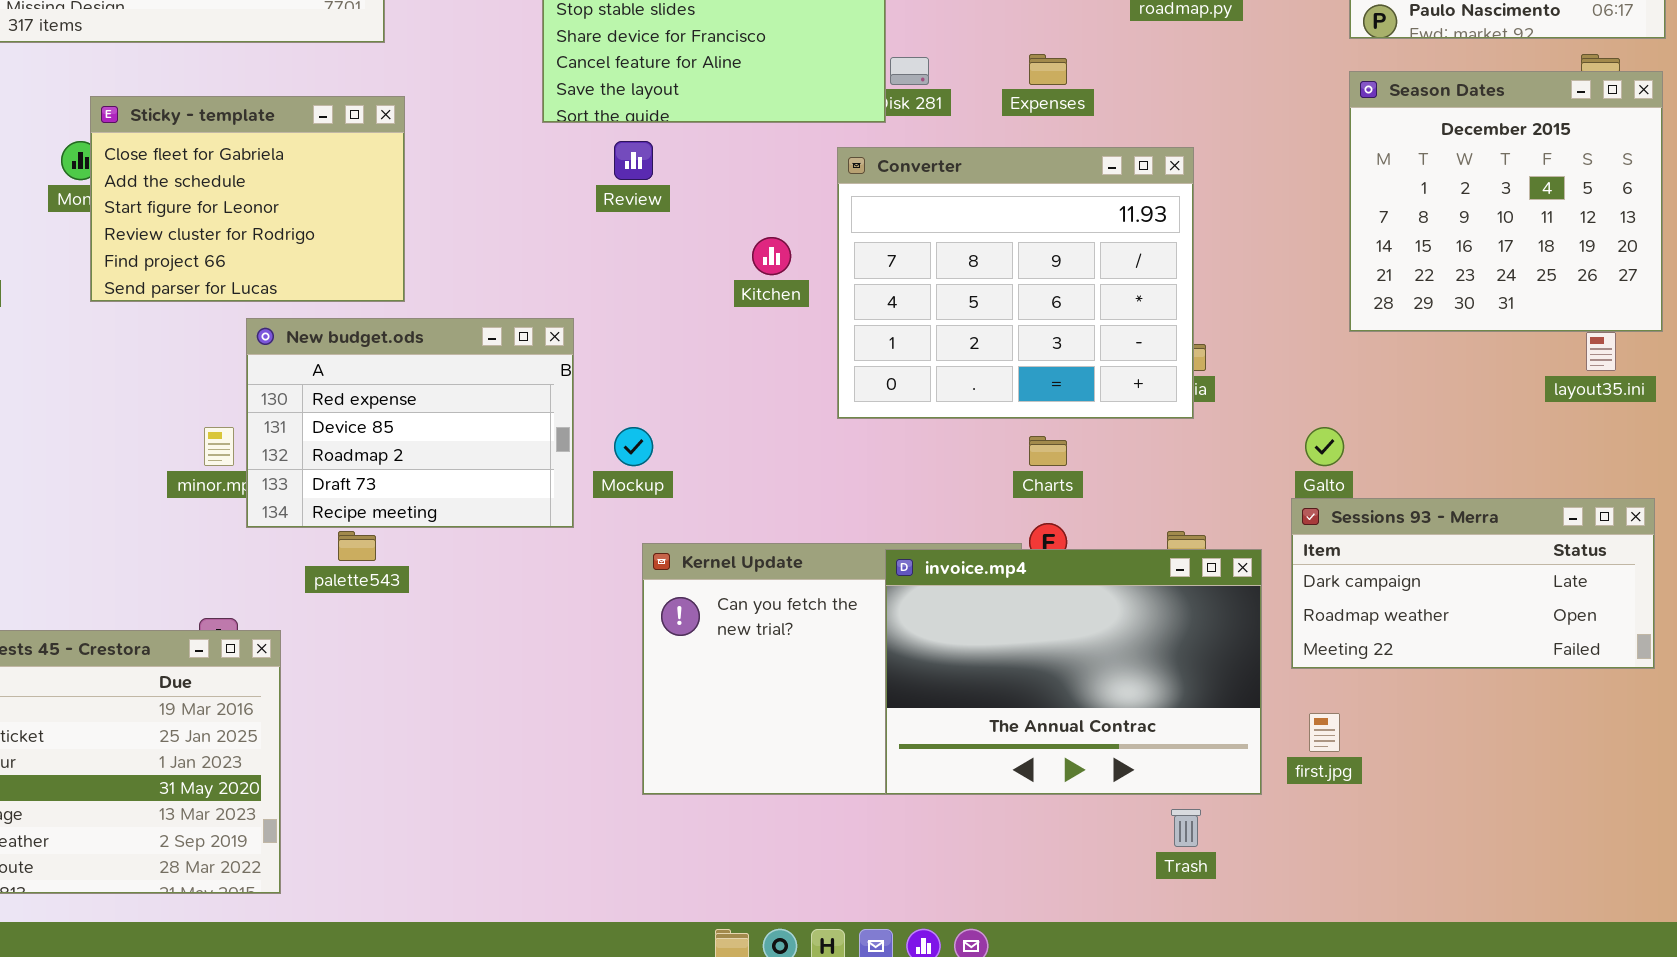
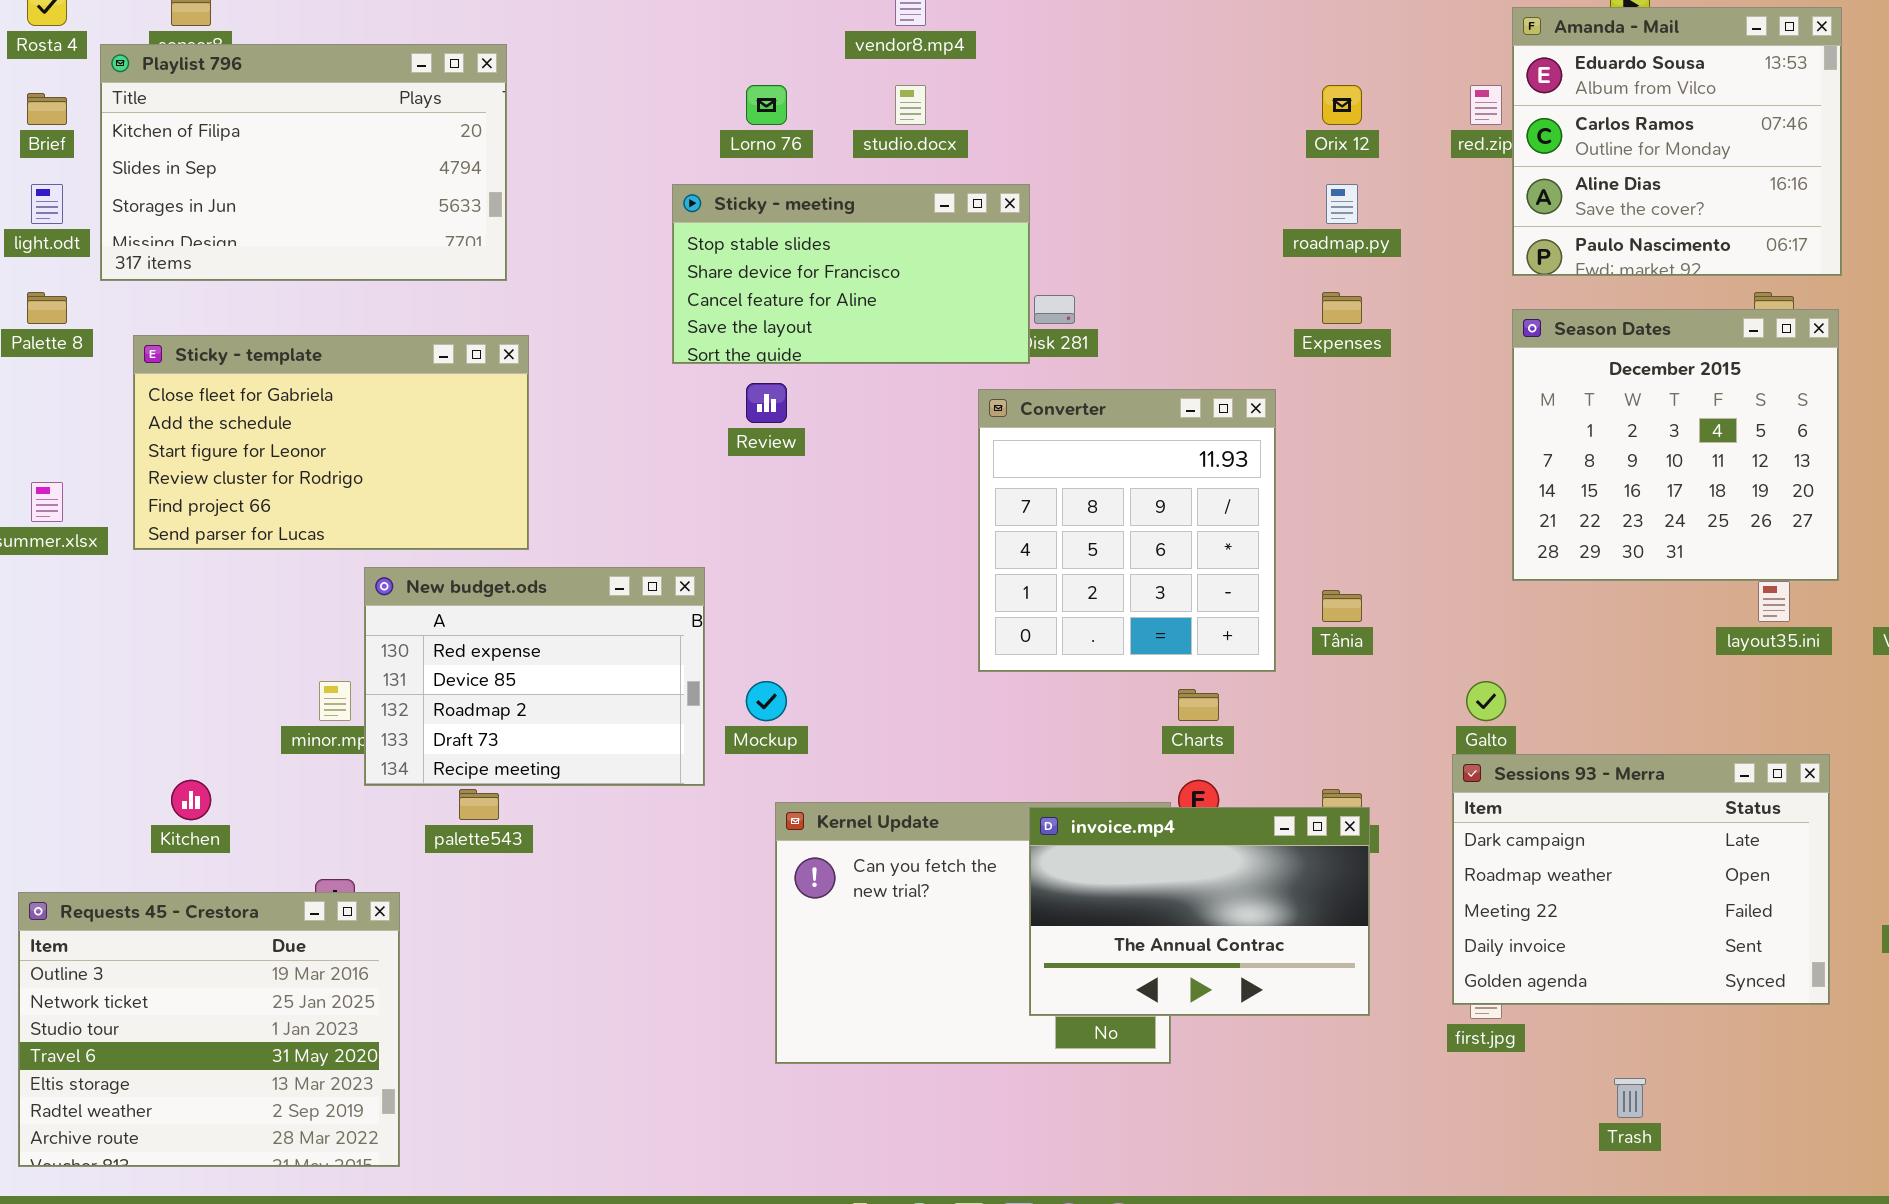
Expenses: [1029,54,1067,85] -> [1322,292,1362,324], moved
Sticky - template: [90,96,405,302] -> [133,335,529,550], resized
Converter: [837,147,1194,419] -> [978,389,1276,672], resized
Kitchen: [752,237,791,275] -> [171,780,211,820], moved
Sessions 93 - Merra: [1291,498,1655,669] -> [1452,754,1830,1005], resized
invoice.mp4: [885,549,1262,795] -> [1029,807,1370,1016], resized
Trash: [1171,809,1201,847] -> [1614,1078,1646,1118], moved

